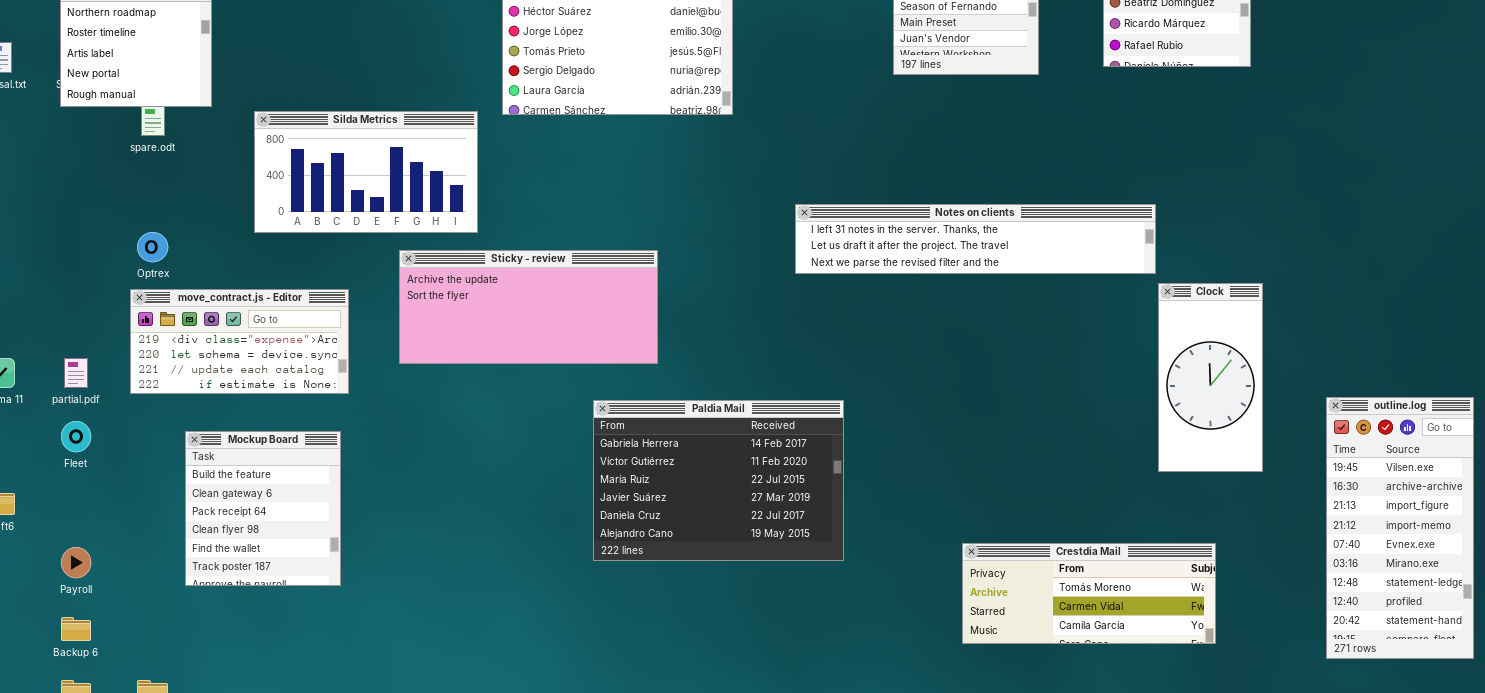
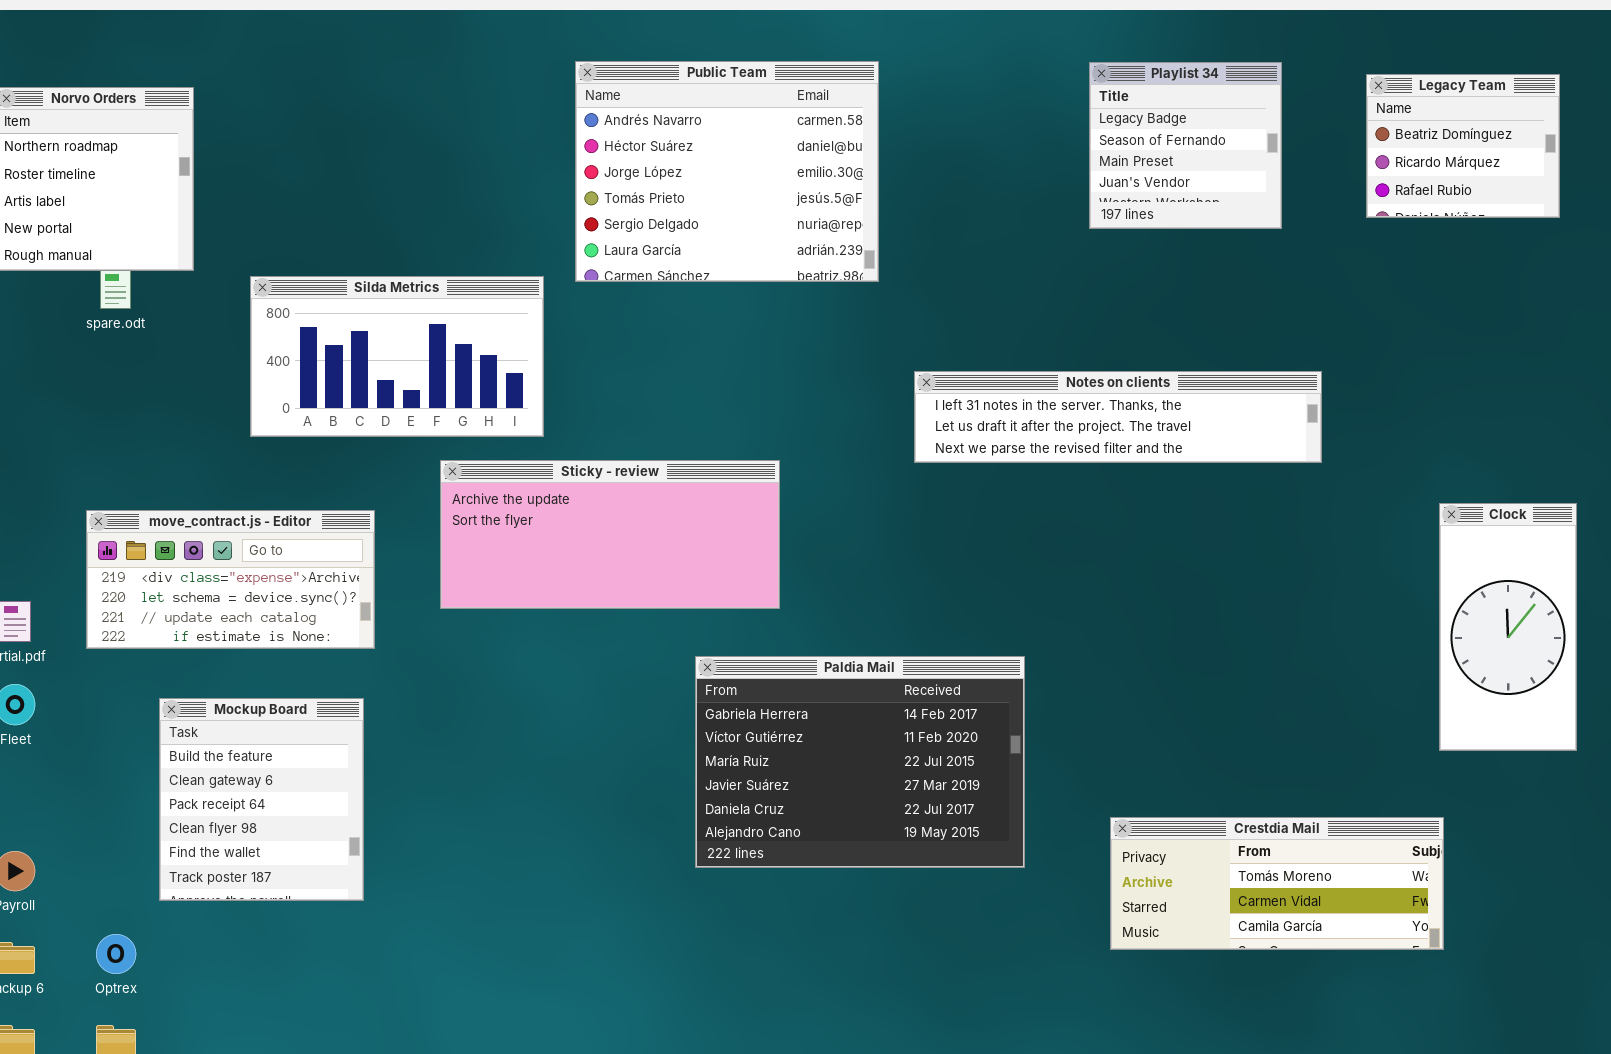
Notes on clients: [795,204,1156,274] -> [914,371,1322,463], moved, resized
Optrex: [137,232,168,262] -> [96,934,136,974], moved
Crestdia Mail: [962,543,1216,644] -> [1110,817,1444,950], moved

